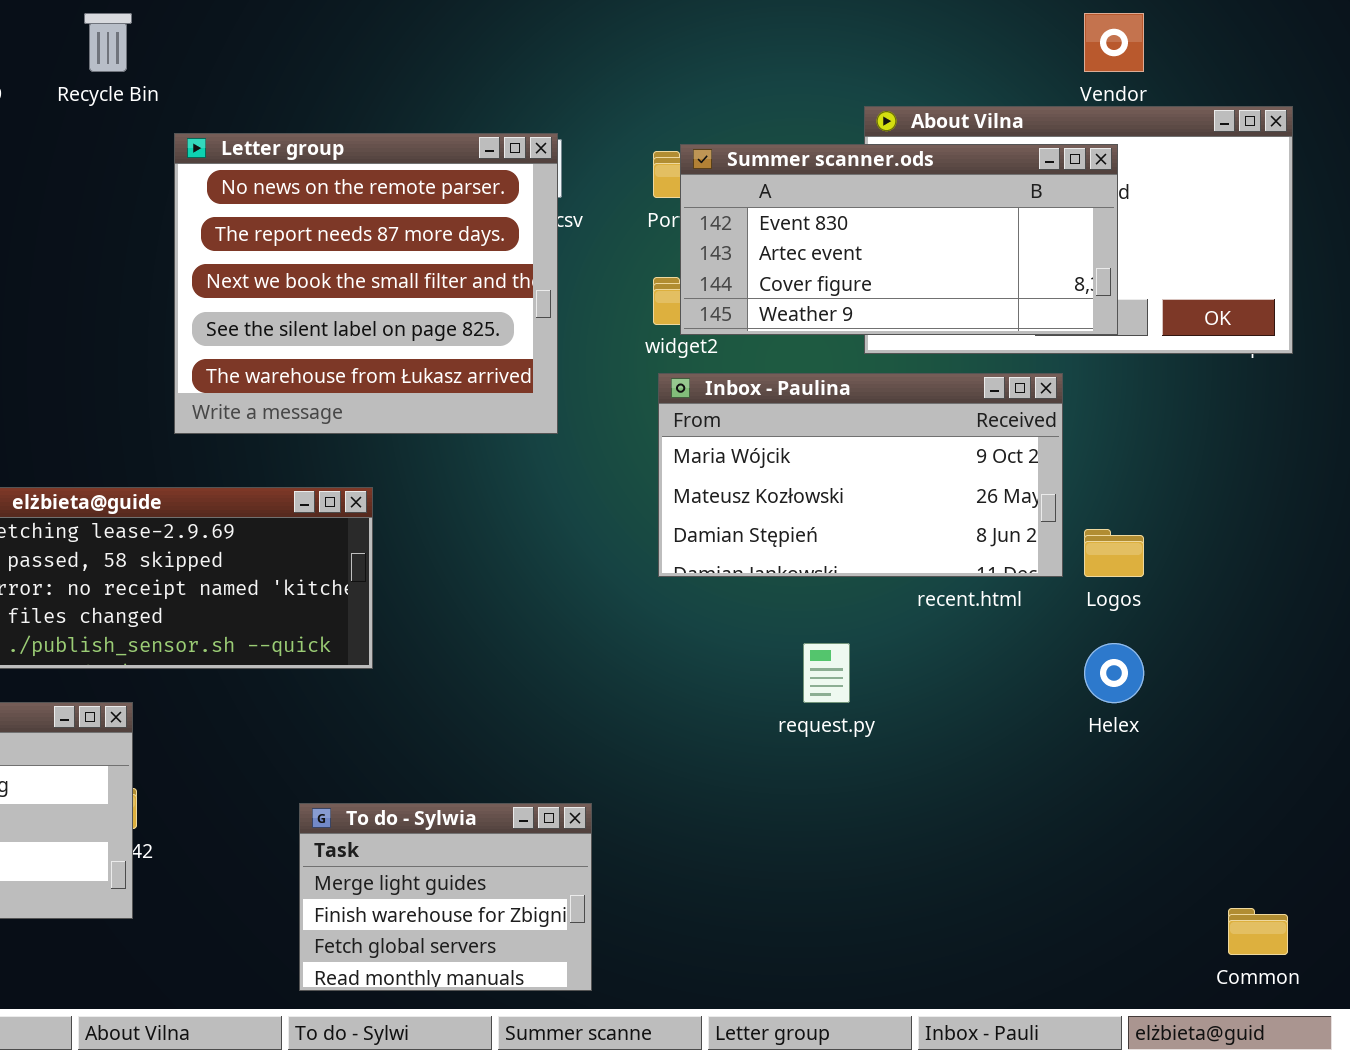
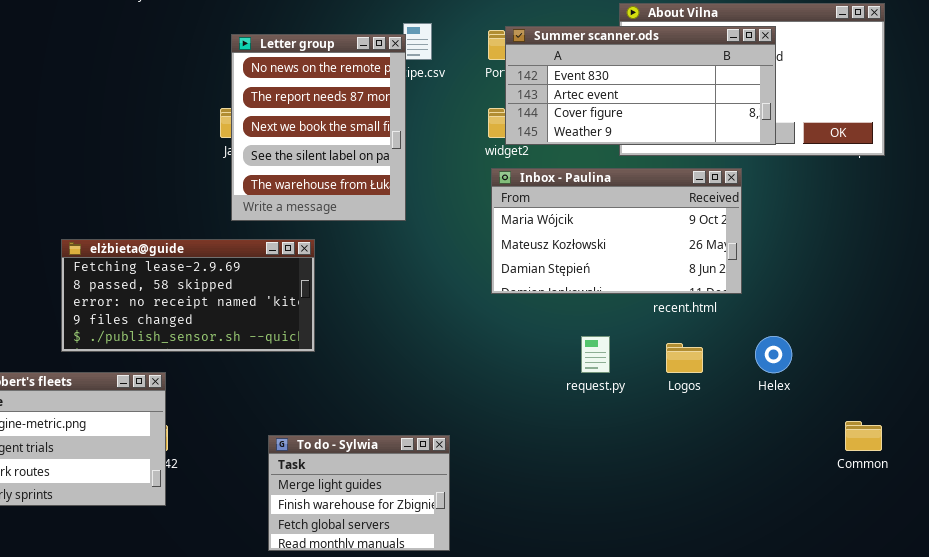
Letter group: [174,133,558,434] -> [231,34,406,221], moved, resized
Logos: [1084,529,1144,577] -> [666,343,703,373], moved
Common: [1228,908,1288,955] -> [845,421,882,451], moved

